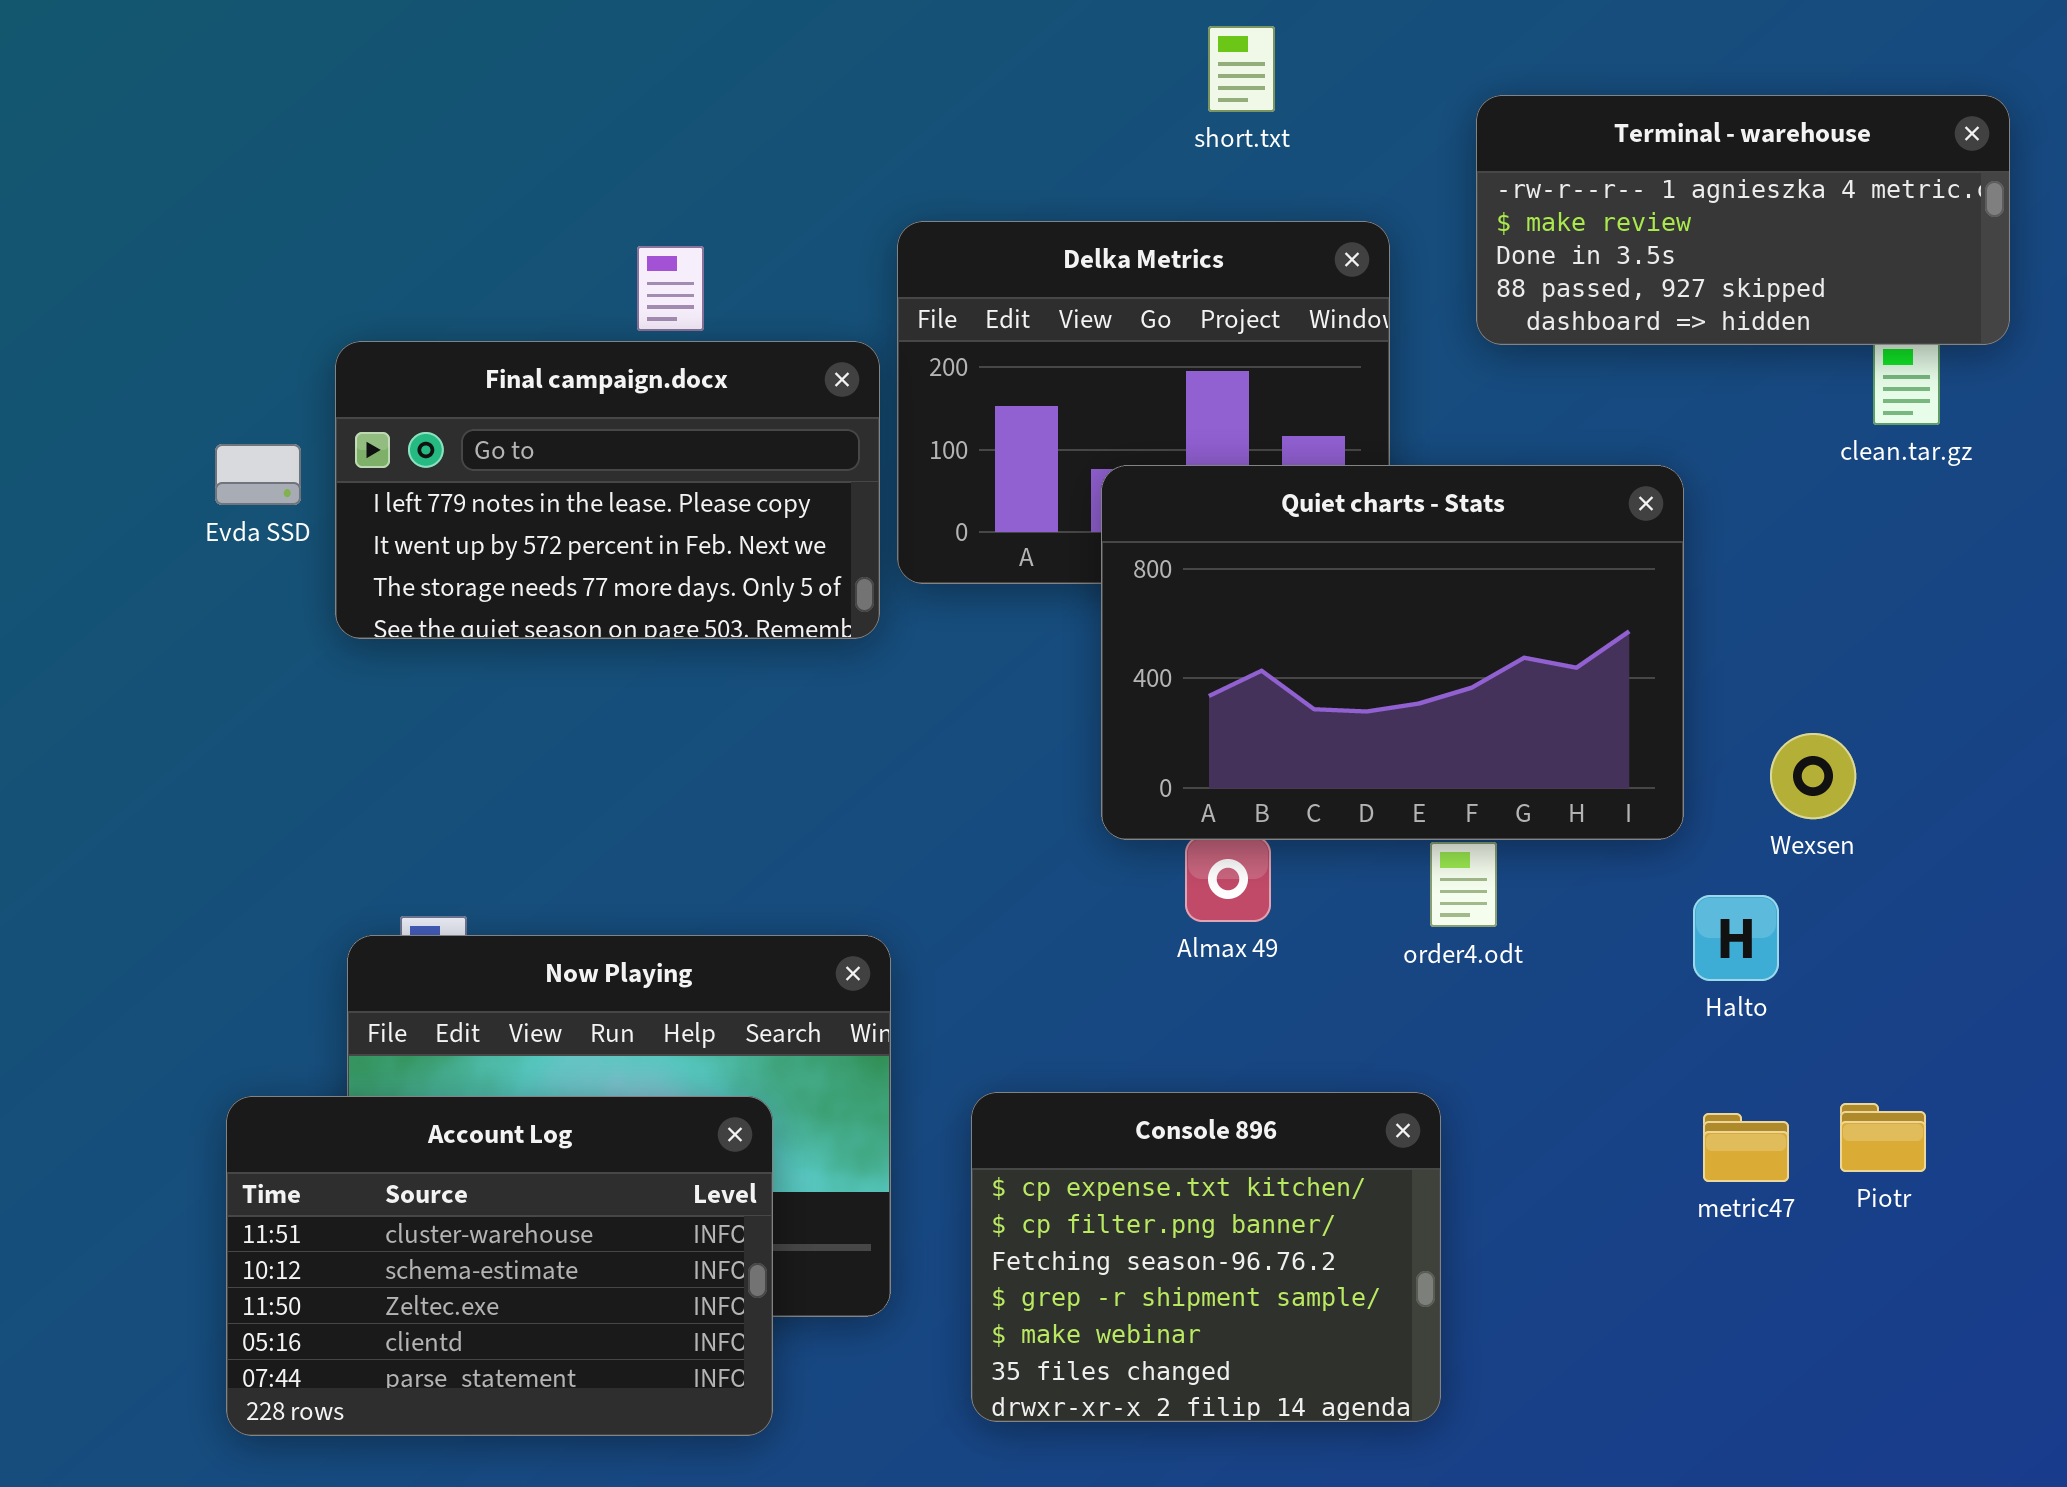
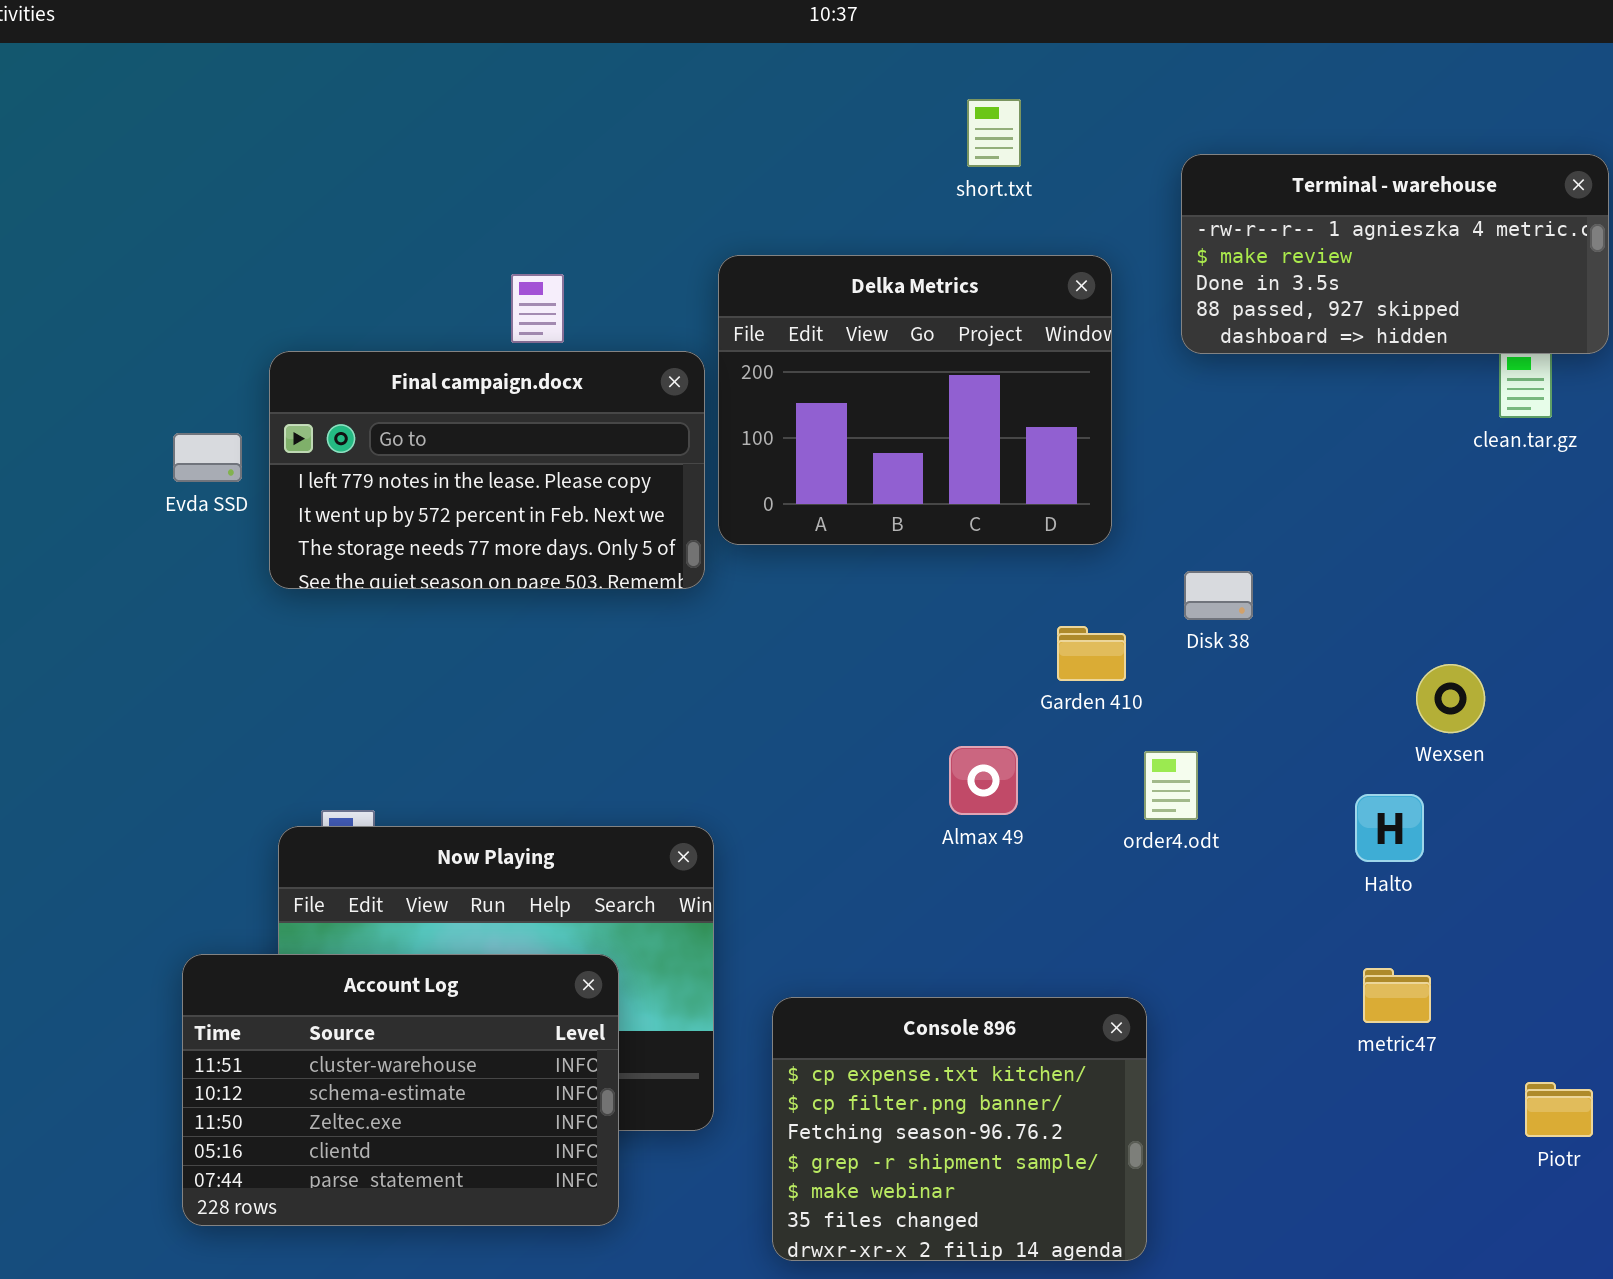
Quiet charts - Stats: [1101,465,1684,840] -> none, closed
Console 896: [971,1092,1441,1422] -> [772,997,1147,1261], moved
Piotr: [1840,1103,1926,1172] -> [1525,1082,1593,1137], moved

